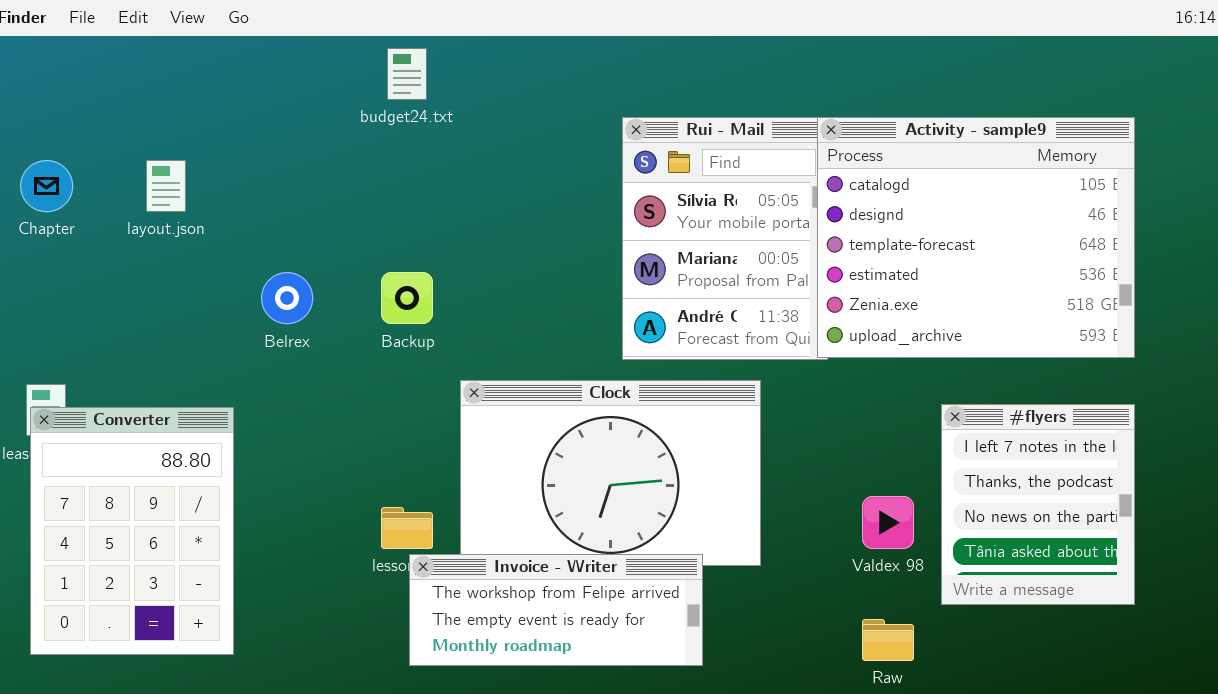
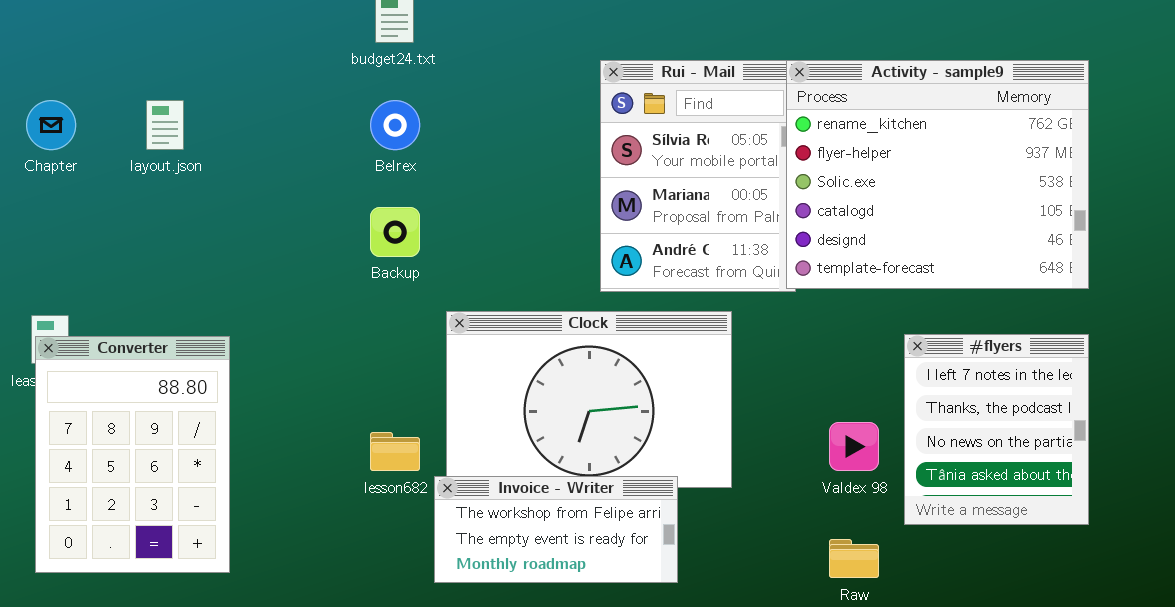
Activity - sample9: [817,117,1135,358] -> [786,60,1089,289], scrolled up 3 rows
Belrex: [261,272,313,324] -> [370,100,420,150], moved
Invoice - Writer: [409,554,703,666] -> [434,476,678,583], resized

